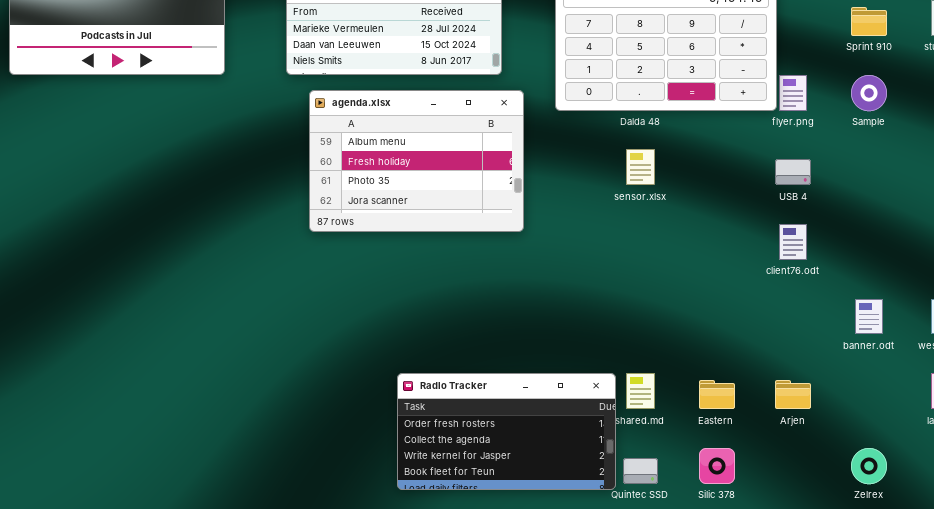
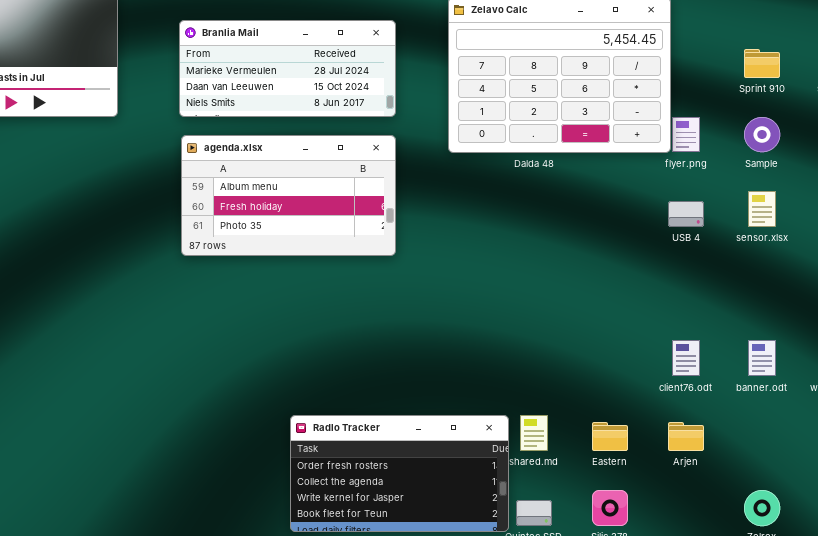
agenda.xlsx: [309,90,524,232] -> [181,135,396,256], moved, resized
sensor.xlsx: [626,149,655,185] -> [748,191,776,227], moved
client76.odt: [779,224,807,260] -> [672,340,700,376], moved

